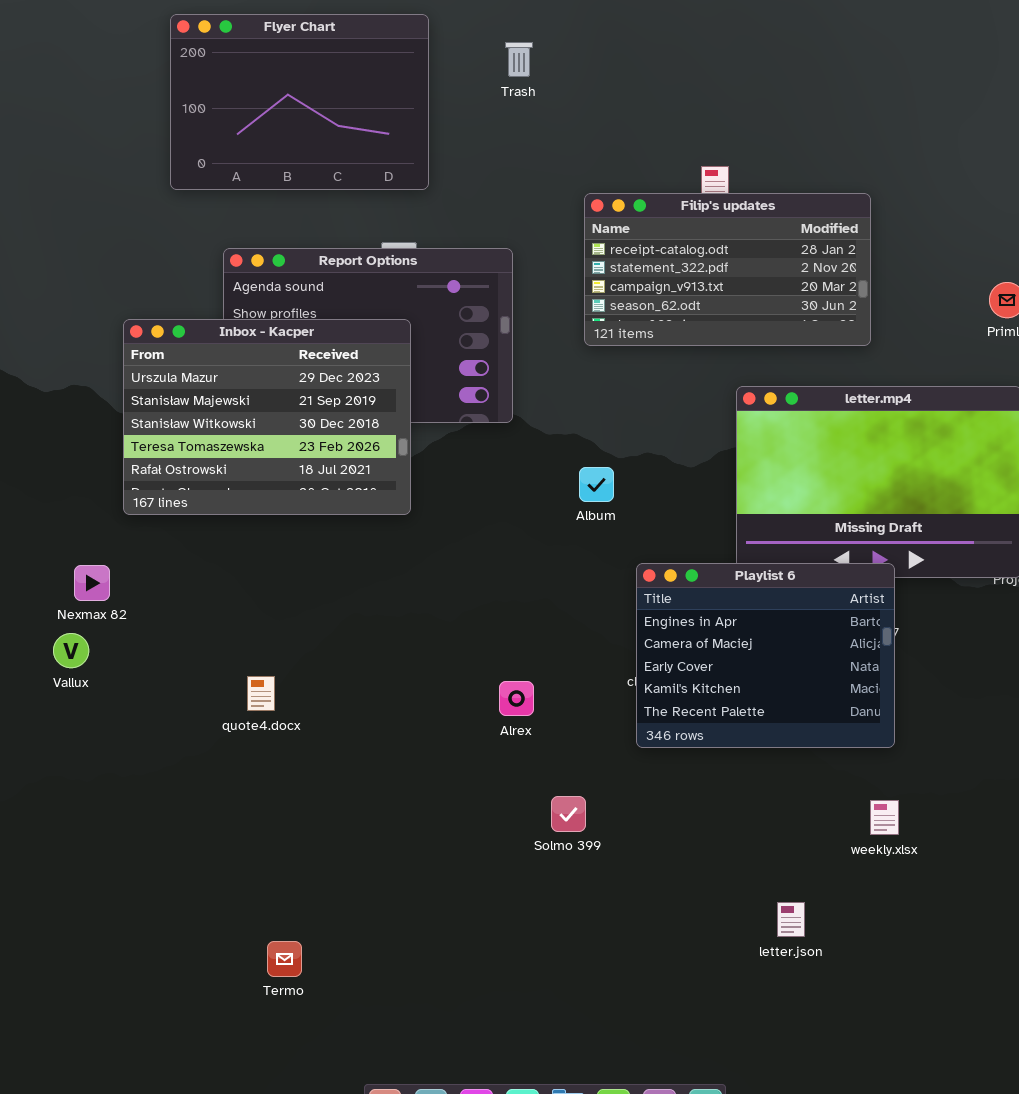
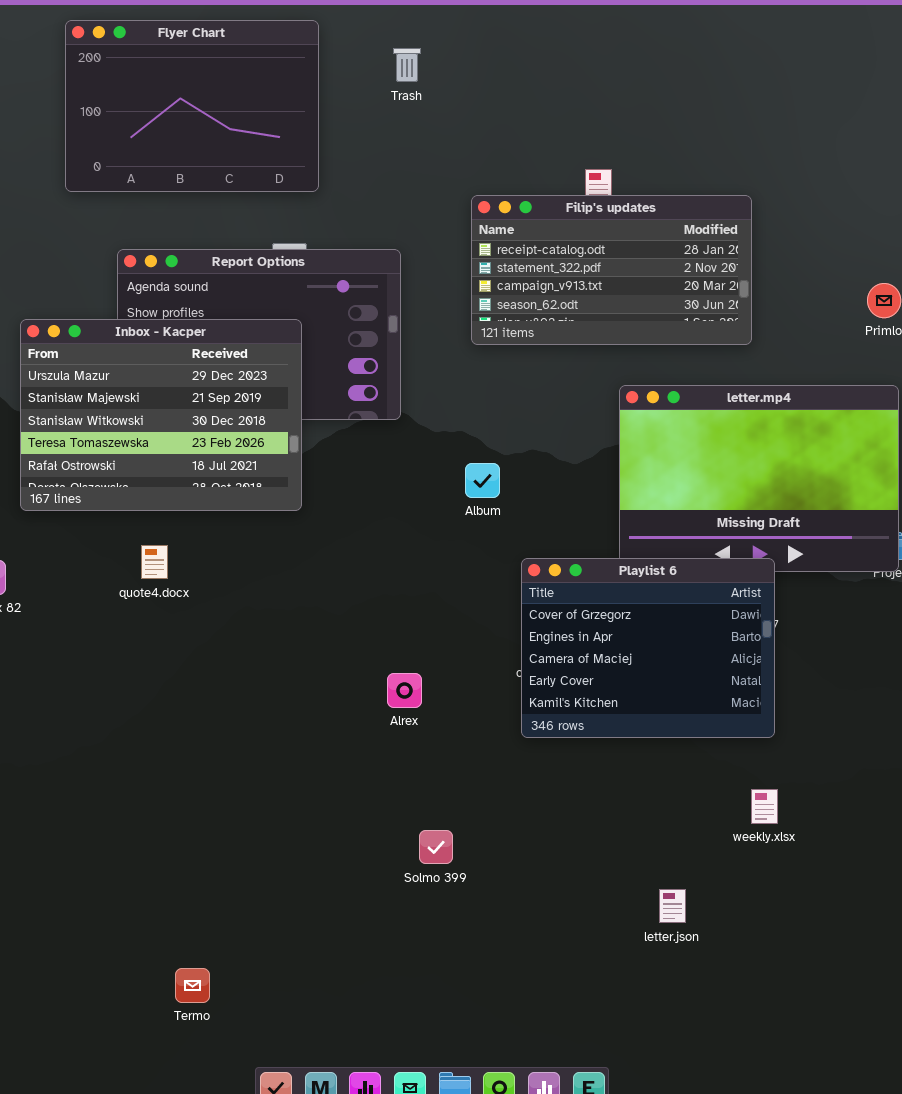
Playlist 6: [636,563,895,748] -> [521,558,775,738], scrolled up 1 row
quote4.docx: [247,676,275,711] -> [141,545,168,579], moved
Solmo 399: [551,796,586,832] -> [419,830,453,864], moved
Termo: [267,941,302,977] -> [175,968,210,1003], moved

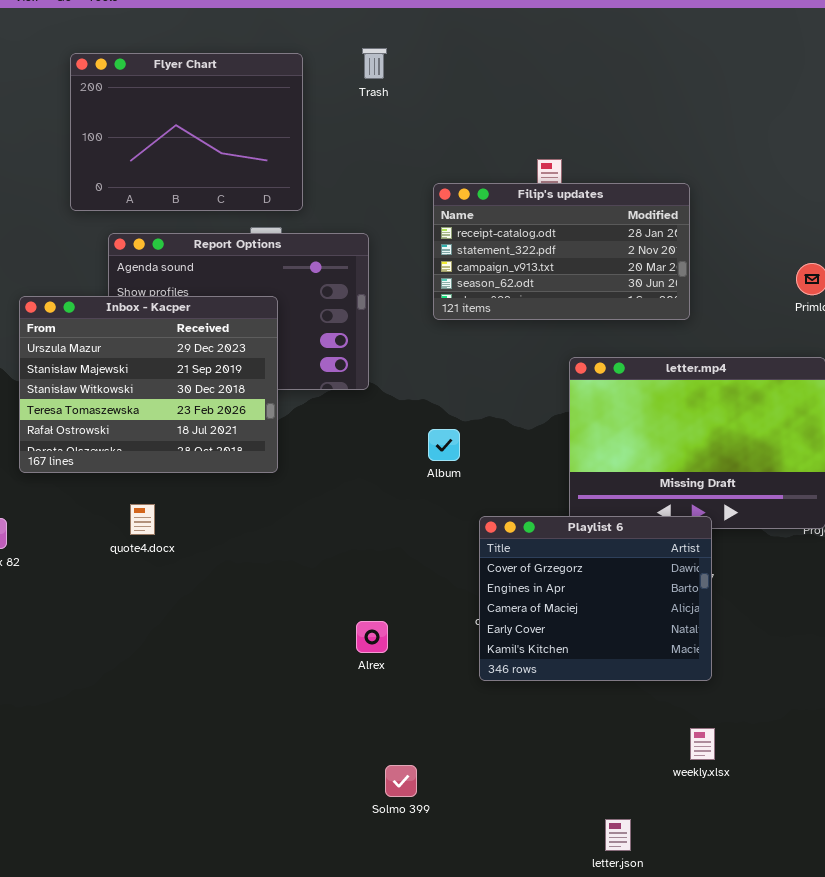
Flyer Chart: [65,20,319,192] -> [70,53,303,211], moved

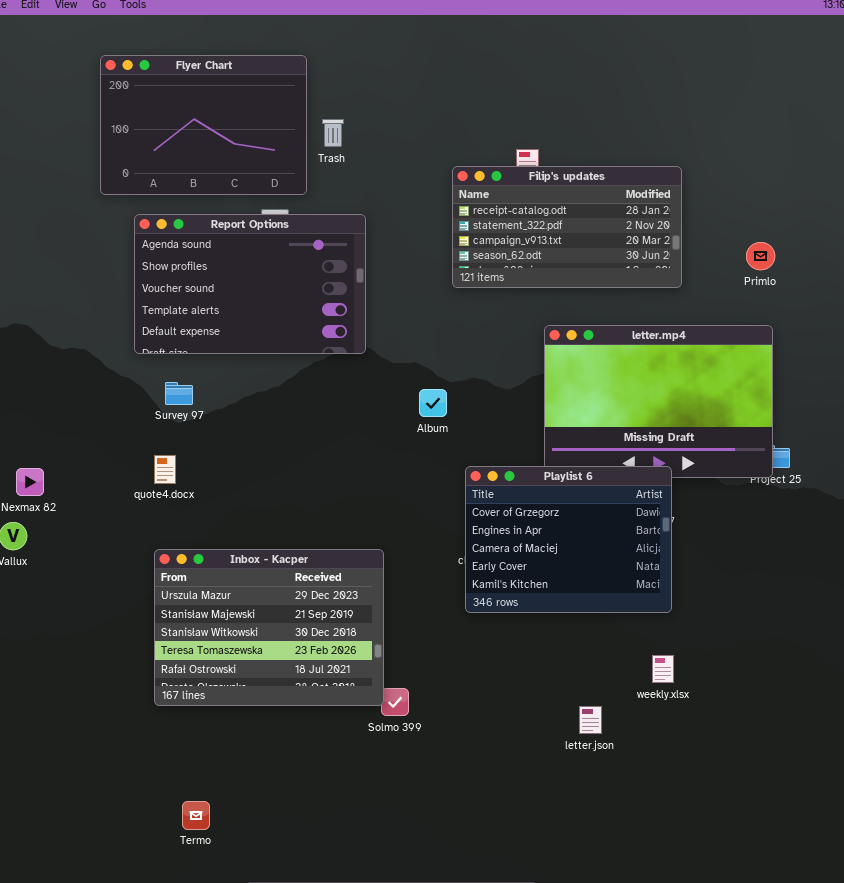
Trash: [362,48,387,79] -> [322,119,344,147], moved
Filip's updates: [433,183,690,320] -> [452,166,682,288], moved
Inbox - Kacper: [19,296,278,473] -> [154,549,384,706], moved
letter.json: [605,819,631,851] -> [579,706,602,734], moved

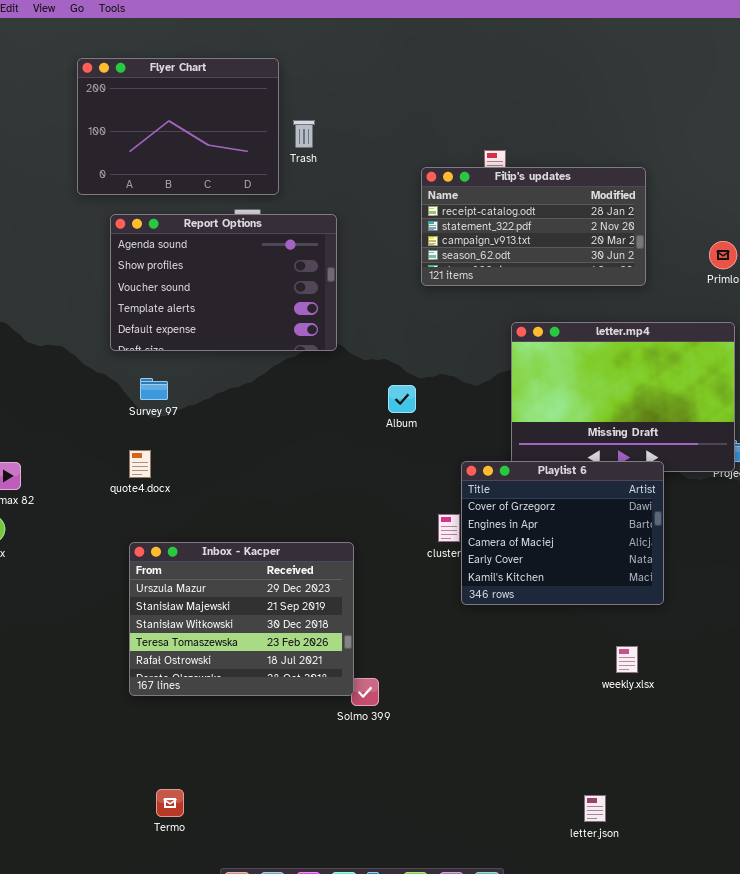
Playlist 6: [465,466,672,613] -> [461,461,664,605], moved
letter.json: [579,706,602,734] -> [584,795,606,822], moved

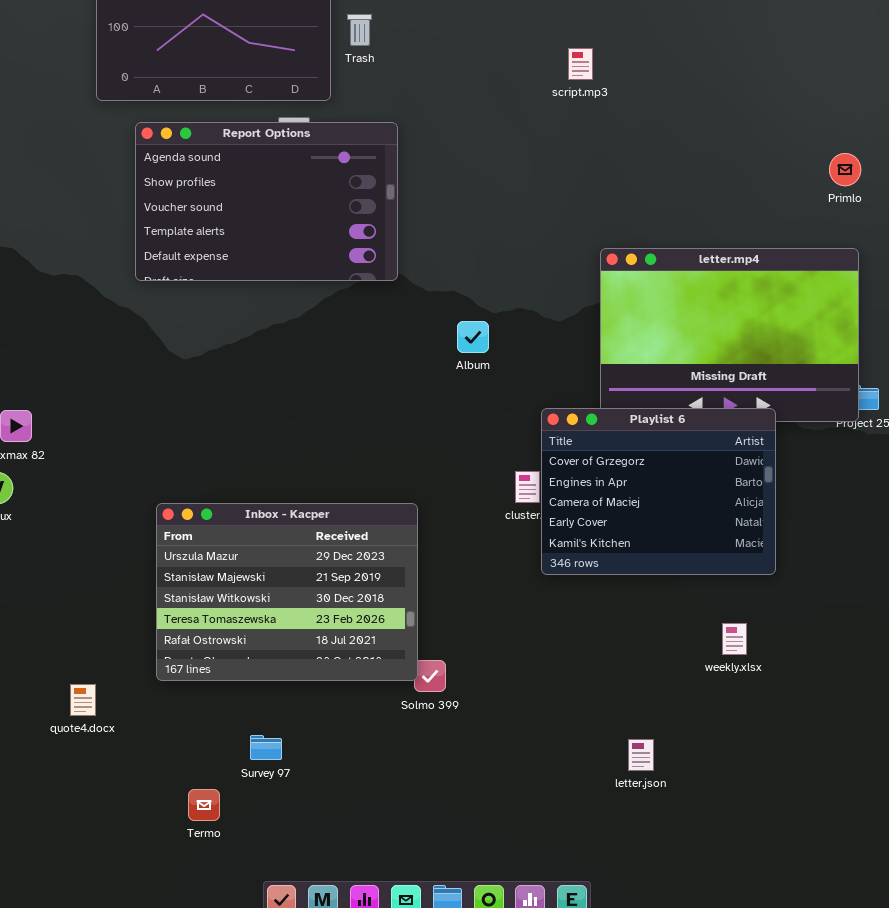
Filip's updates: [421,167,646,286] -> none, closed
Survey 97: [140,378,168,400] -> [250,735,282,760], moved
quote4.docx: [129,450,151,478] -> [70,684,96,716], moved
letter.json: [584,795,606,822] -> [628,739,654,771], moved

